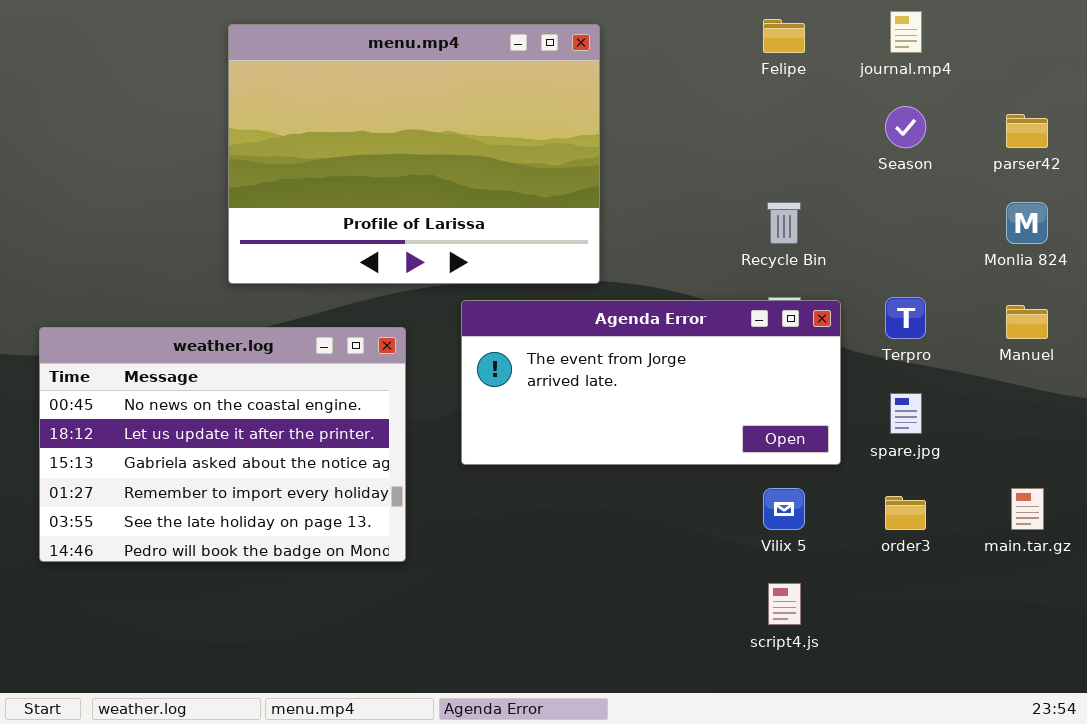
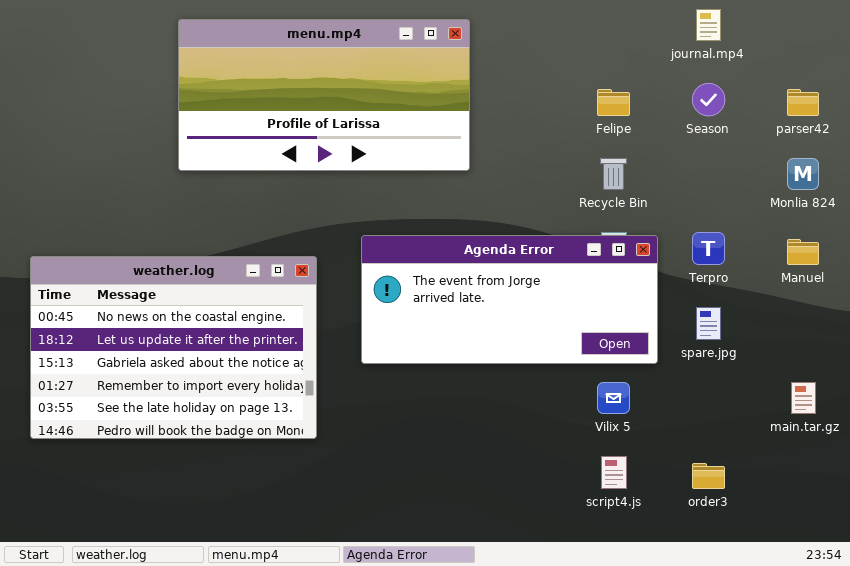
Felipe: [763,19,805,53] -> [597,89,630,116], moved
menu.mp4: [228,24,600,284] -> [178,19,470,171], resized
order3: [885,496,926,530] -> [692,463,725,489], moved

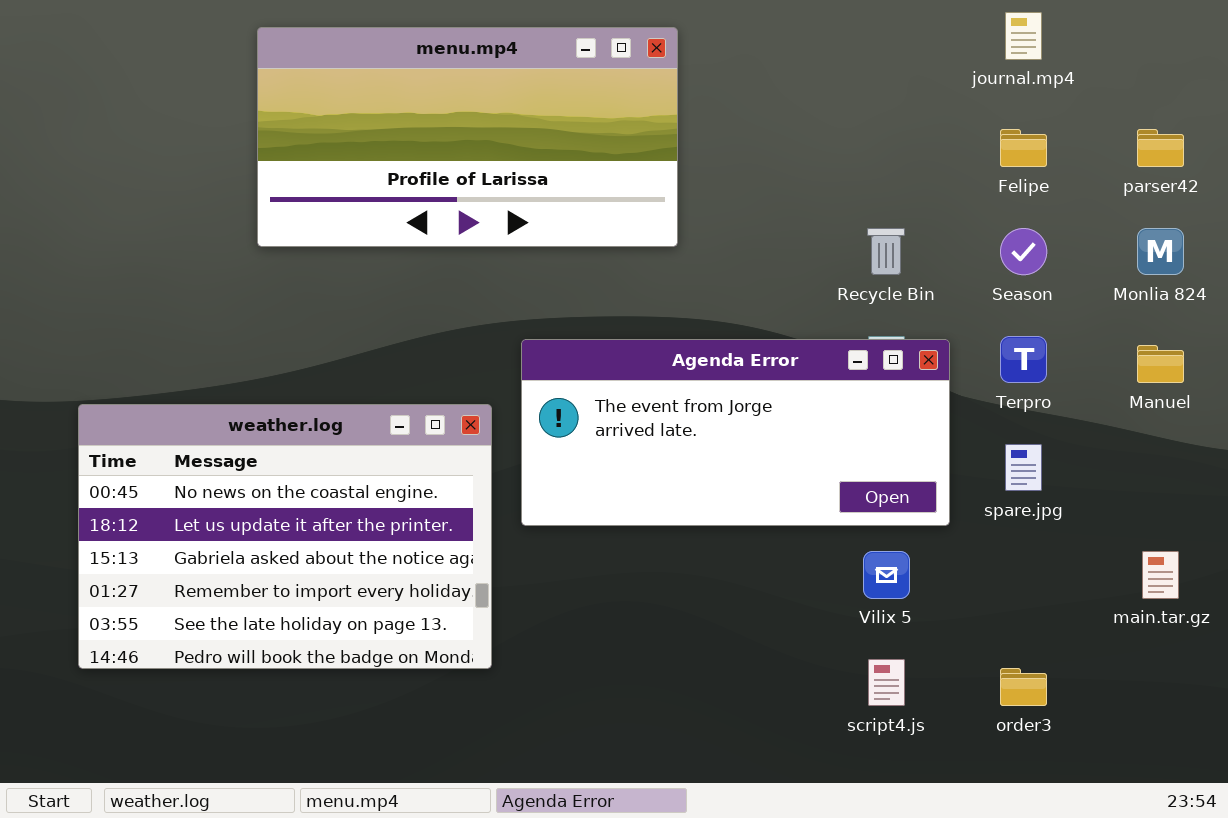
Season: [692,83,725,116] -> [1000,228,1047,275], moved
Felipe: [597,89,630,116] -> [1000,129,1047,167], moved
weather.log: [30,256,317,439] -> [78,404,492,669], moved

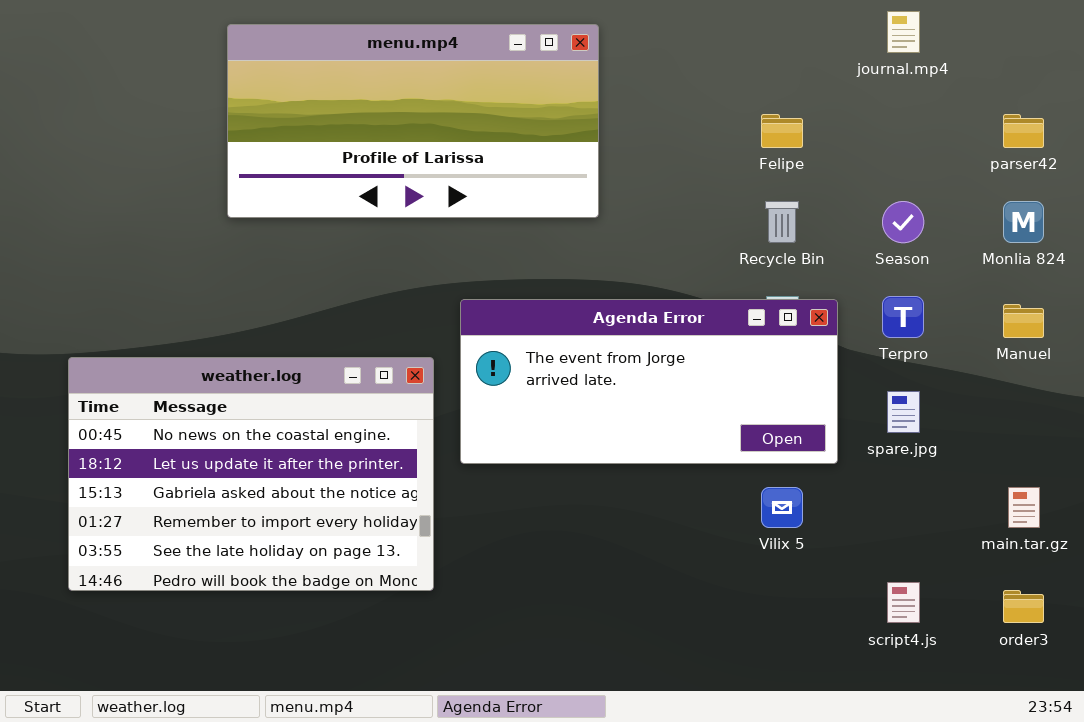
Felipe: [1000,129,1047,167] -> [761,114,803,148], moved
script4.js: [868,659,905,706] -> [887,582,920,623], moved
order3: [1000,668,1047,706] -> [1003,590,1044,623], moved

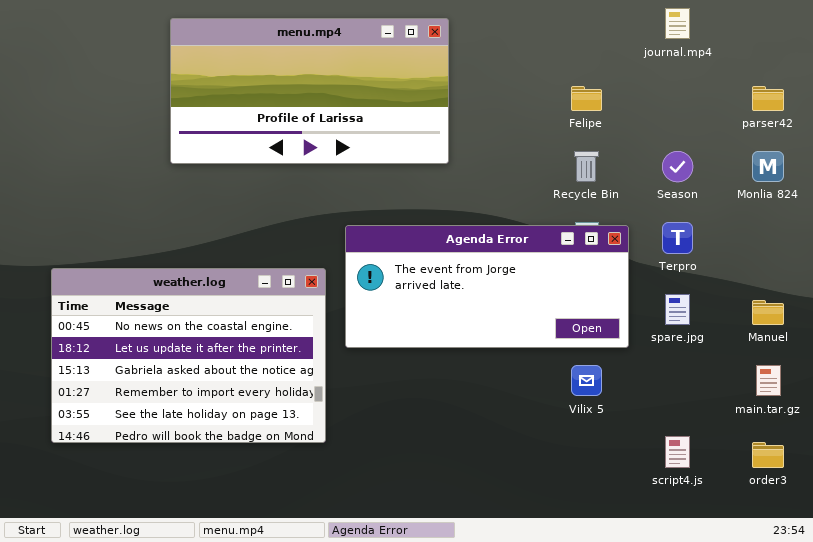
Manuel: [1003,304,1044,338] -> [752,300,784,325], moved

